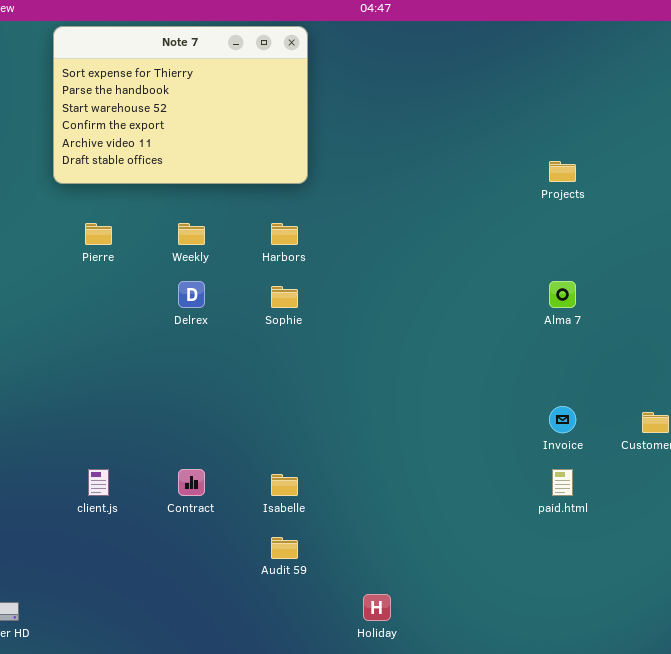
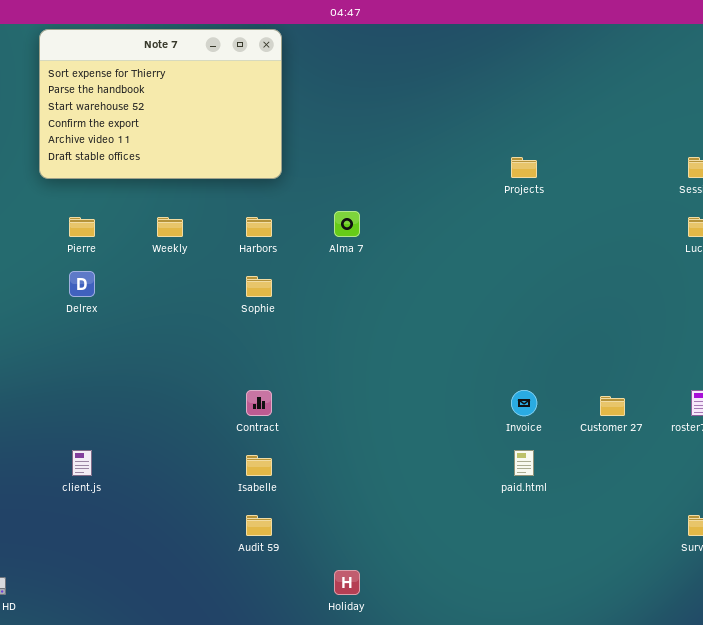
Delrex: [178,281,205,308] -> [69,271,95,297], moved
Alma 7: [549,281,576,308] -> [334,211,360,237], moved
Contract: [178,469,205,496] -> [246,390,272,416], moved

